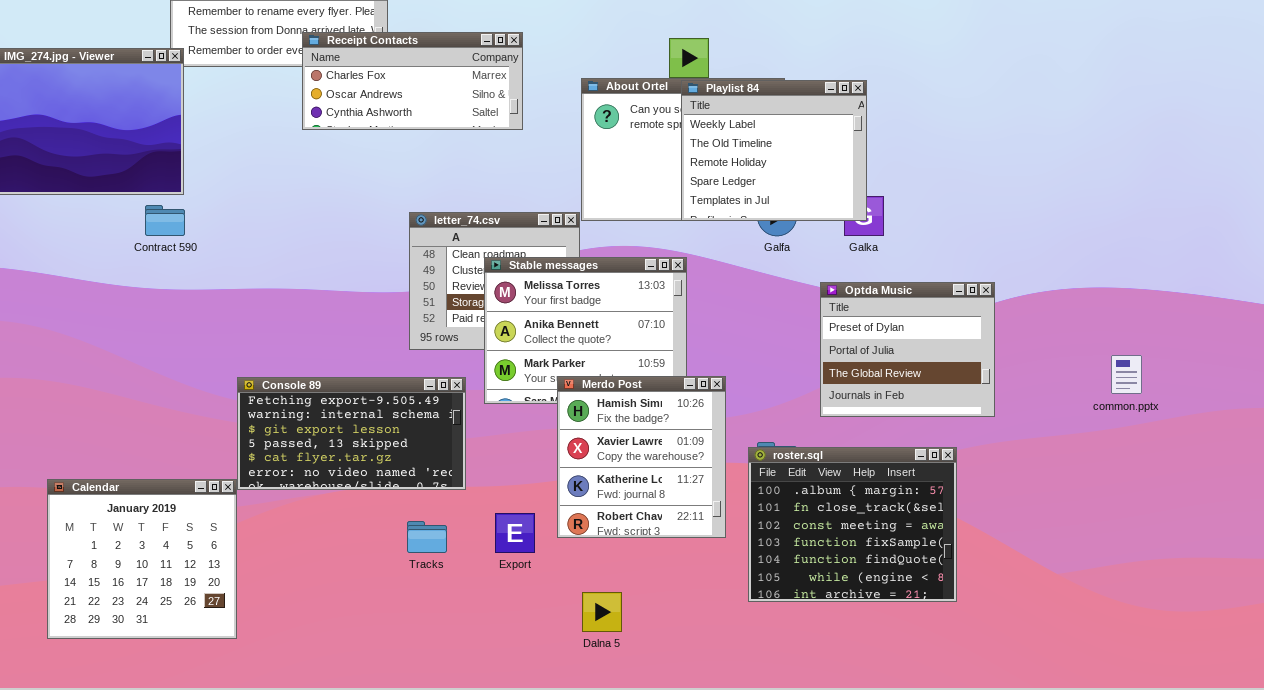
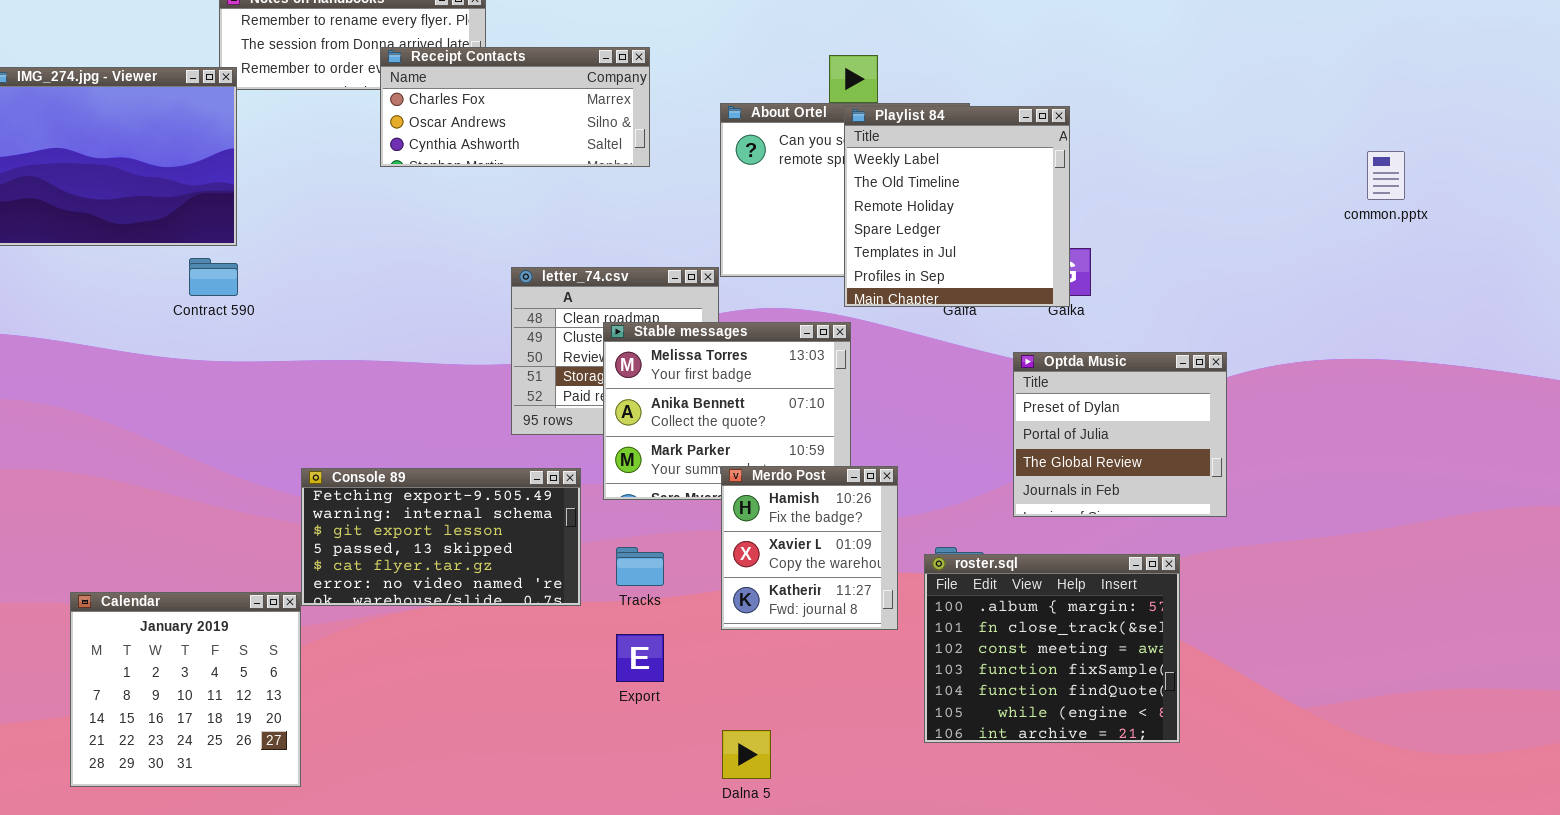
Playlist 84: [681,80,867,221] -> [844,106,1070,307], resized
common.pptx: [1111,355,1142,394] -> [1367,151,1405,200], moved
Merdo Post: [557,376,726,538] -> [721,466,898,630], resized
Tracks: [407,521,447,553] -> [616,547,664,586], moved

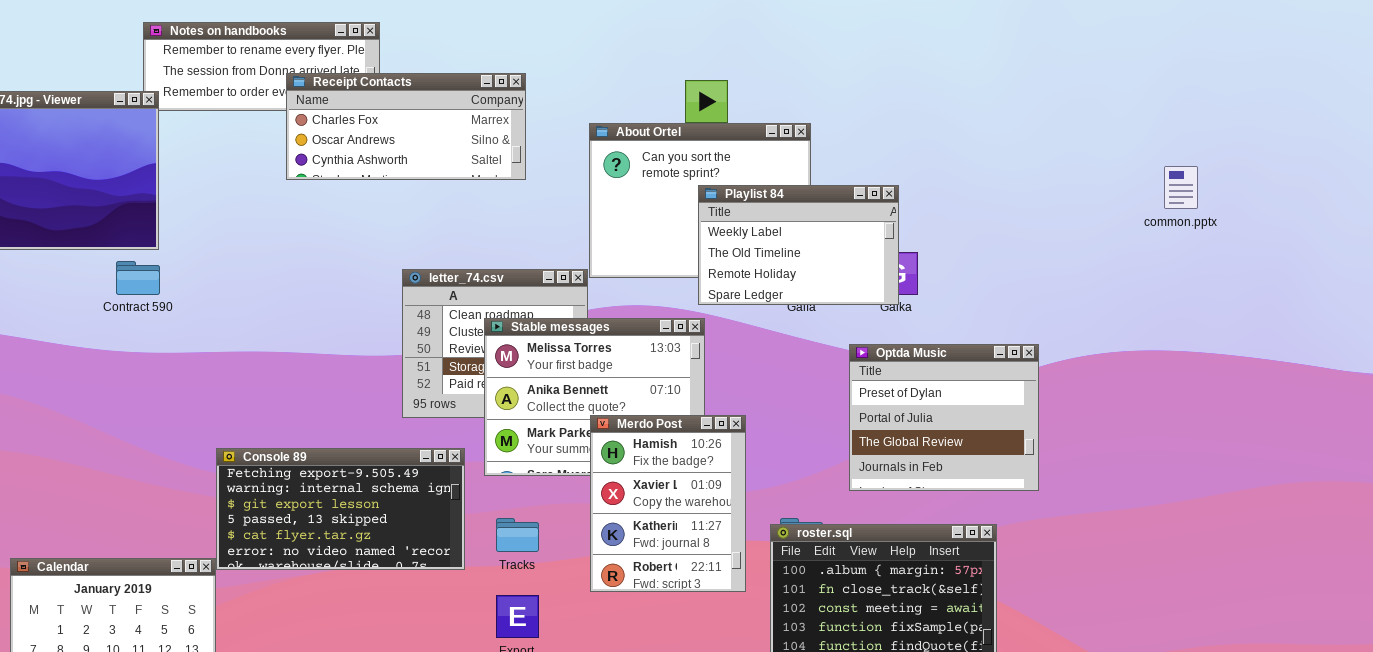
Playlist 84: [844,106,1070,307] -> [698,185,899,305], resized
Merdo Post: [721,466,898,630] -> [590,415,746,592], resized

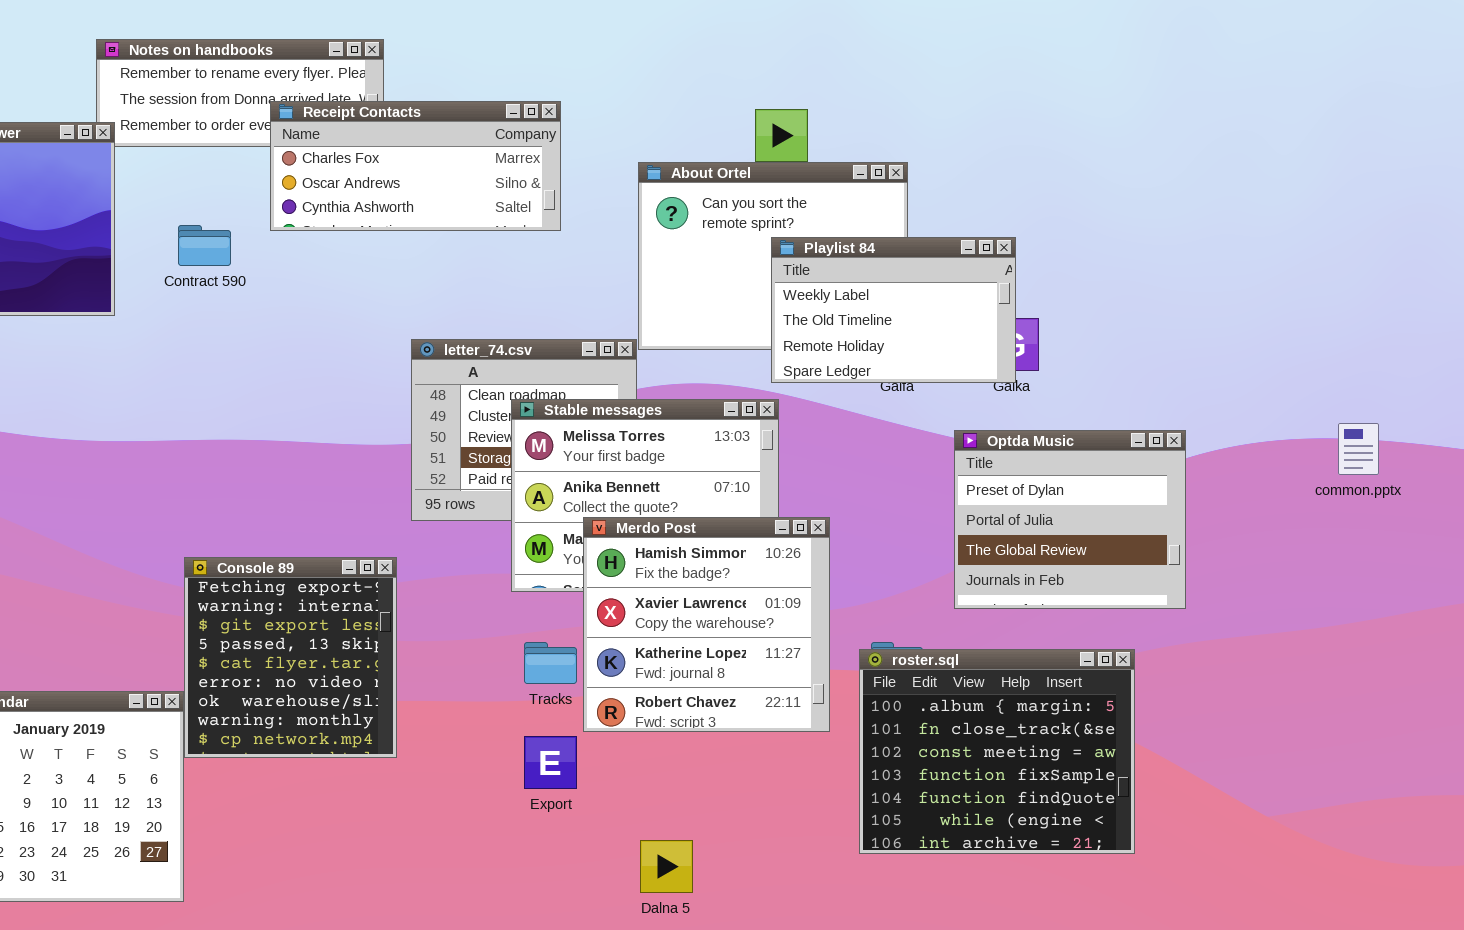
common.pptx: [1164,166,1198,209] -> [1338,423,1379,475], moved
Contract 590: [116,261,160,295] -> [178,225,231,266], moved
Merdo Post: [590,415,746,592] -> [583,517,830,732], resized
Console 89: [216,448,465,570] -> [184,557,397,758], resized

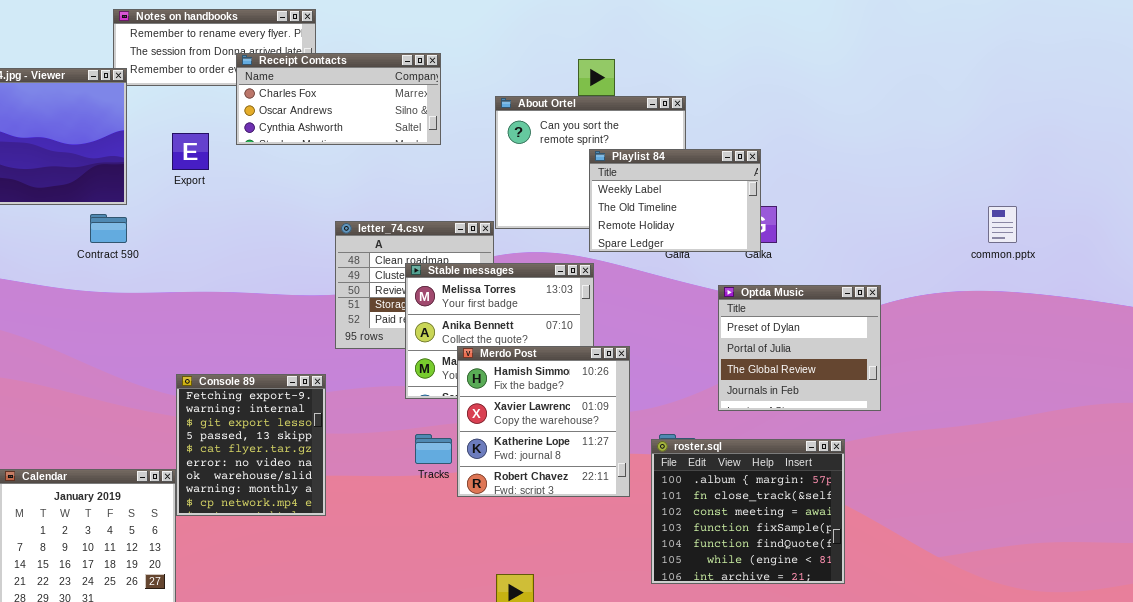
Contract 590: [178,225,231,266] -> [90,214,127,243], moved
common.pptx: [1338,423,1379,475] -> [988,206,1017,243], moved
Export: [524,736,577,789] -> [172,133,209,170], moved

